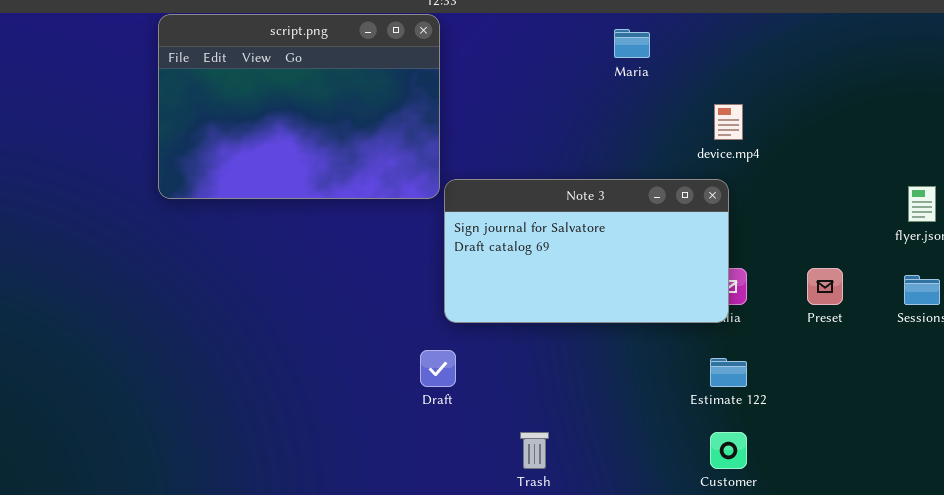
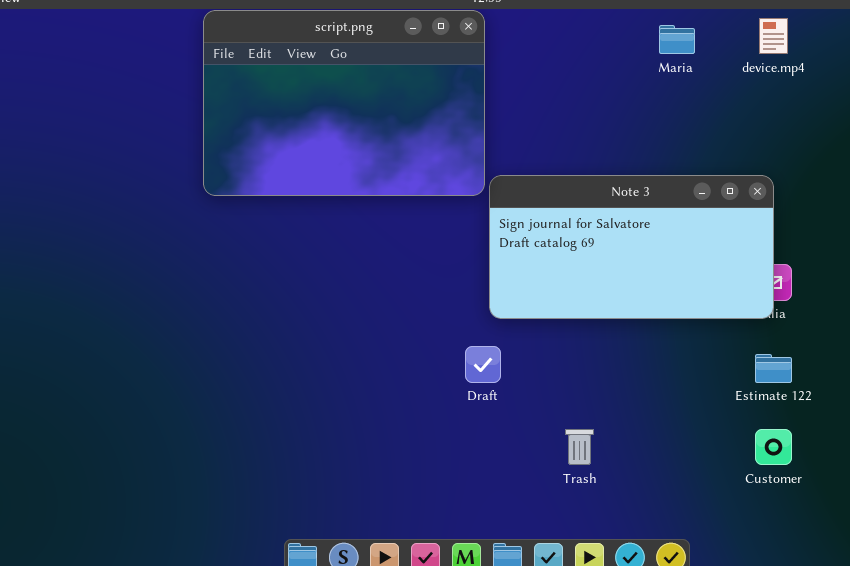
device.mp4: [714,104,743,140] -> [759,18,788,54], moved

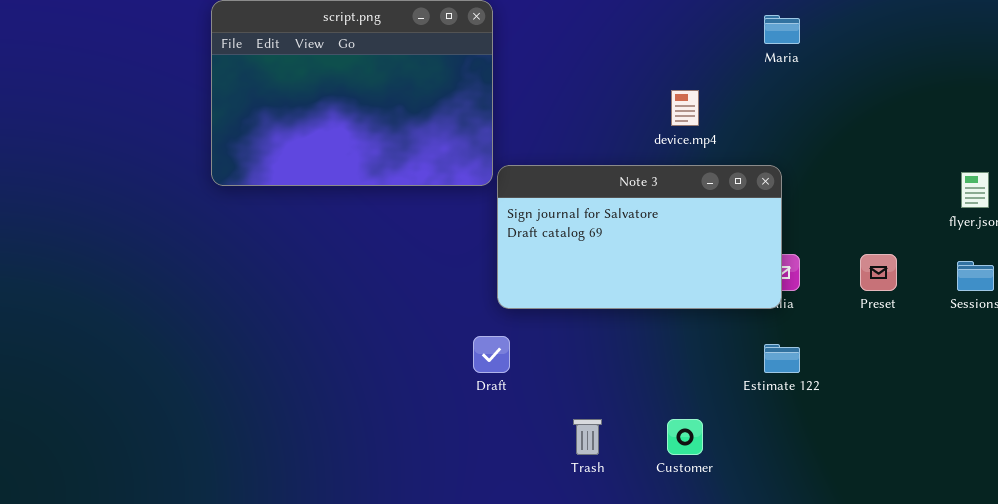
device.mp4: [759,18,788,54] -> [671,90,699,126], moved
Maria: [659,25,695,54] -> [764,15,800,44], moved
Customer: [755,429,792,465] -> [667,419,703,455], moved

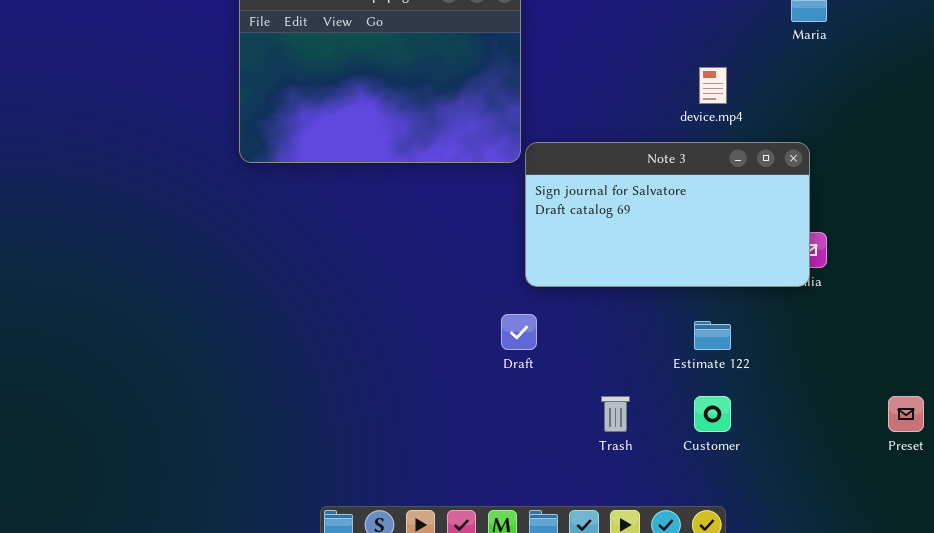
Preset: [860,254,897,291] -> [888,396,924,432], moved
Estimate 122: [764,344,800,373] -> [694,321,731,350], moved

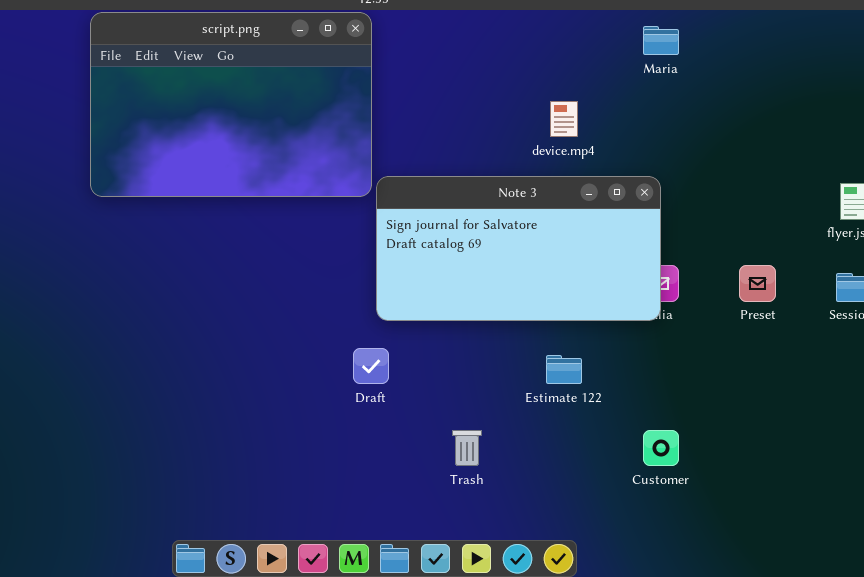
Customer: [694,396,731,432] -> [643,430,679,466], moved
Preset: [888,396,924,432] -> [739,265,776,302], moved

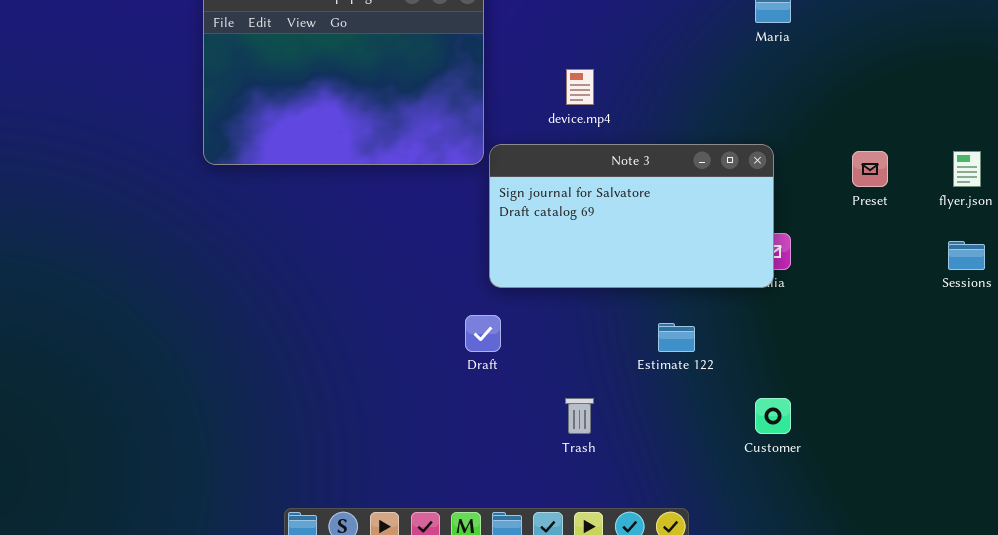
device.mp4: [550,101,578,137] -> [566,69,594,105], moved
Preset: [739,265,776,302] -> [852,151,888,187], moved

